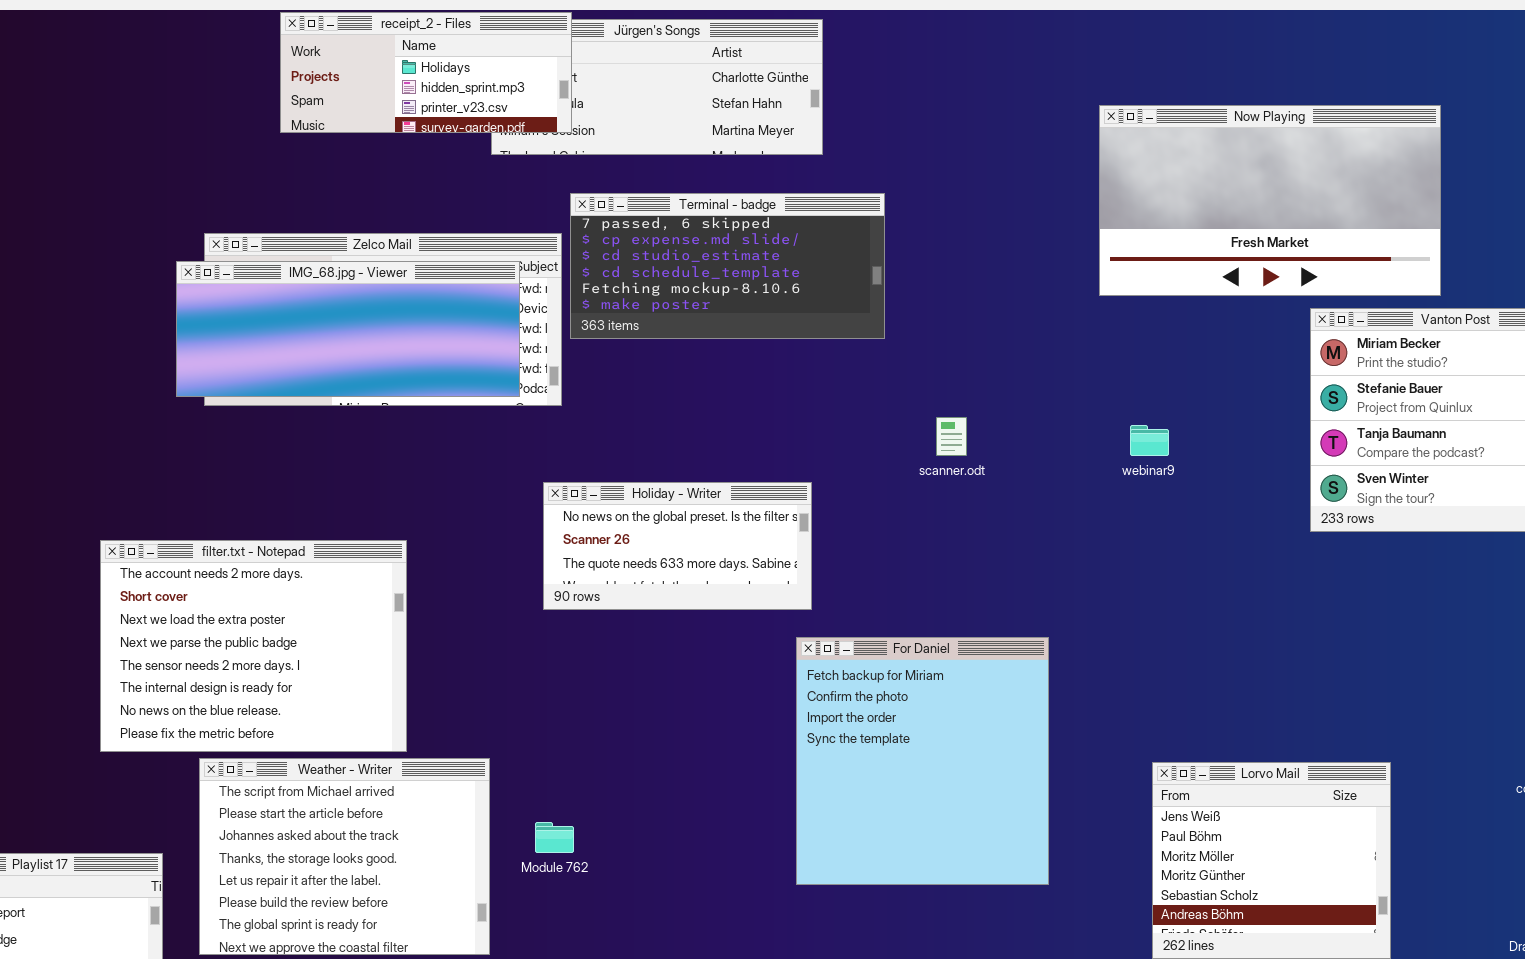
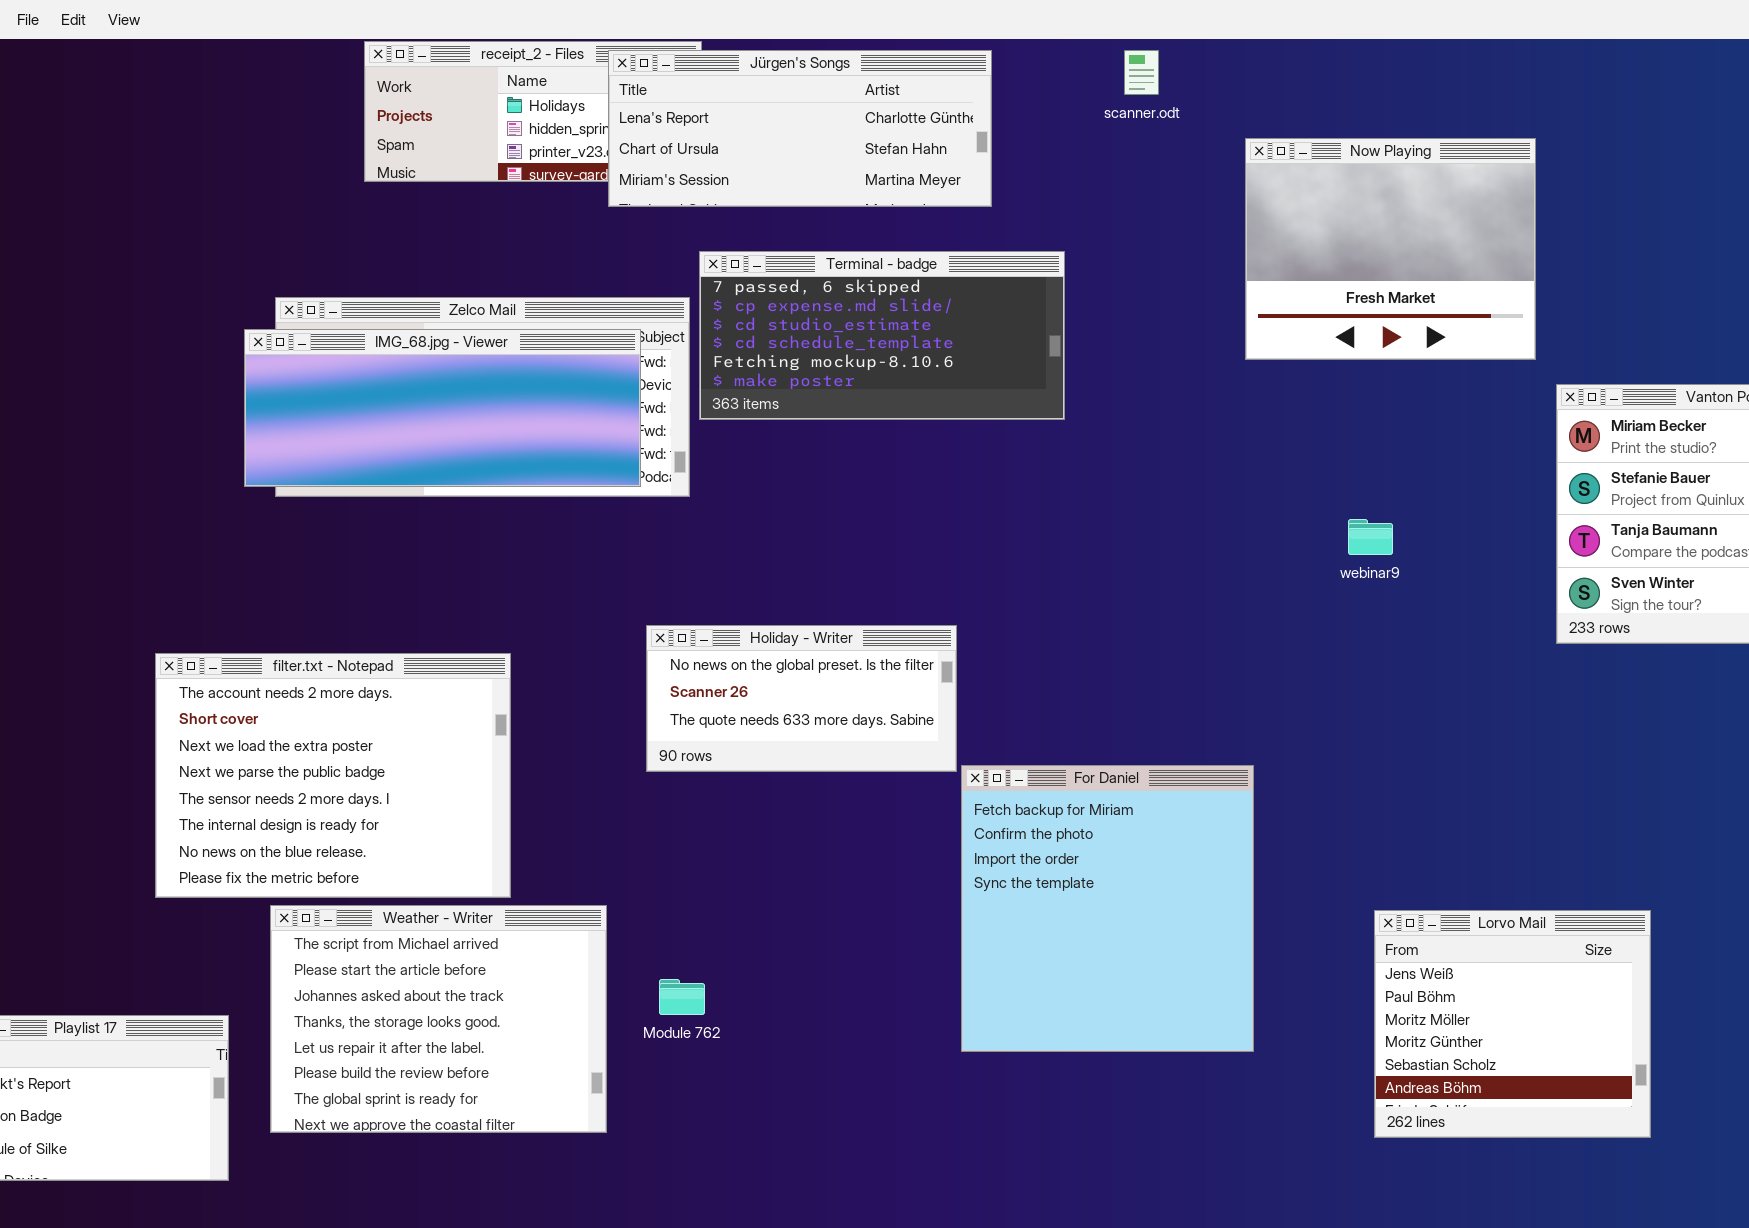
Jürgen's Songs: [491,19,823,155] -> [608,50,992,207], raised
Now Playing: [1099,105,1441,296] -> [1245,138,1536,360], moved, resized
scanner.odt: [936,417,967,456] -> [1124,50,1159,95], moved
Holiday - Writer: [543,482,812,610] -> [646,625,957,772], moved

